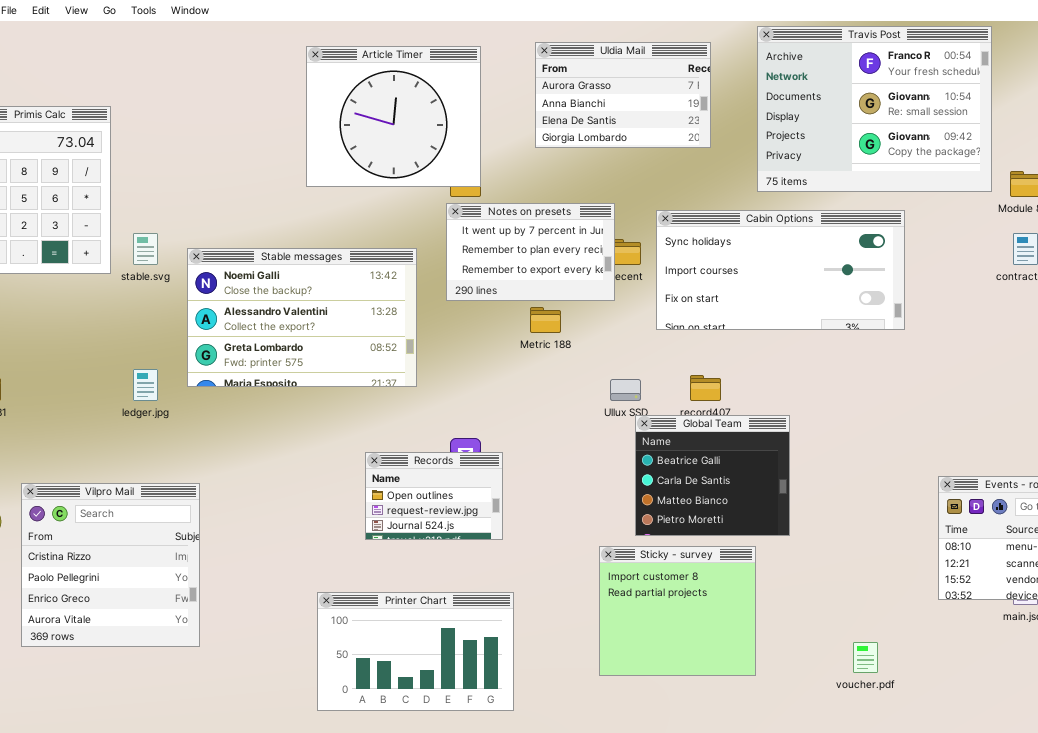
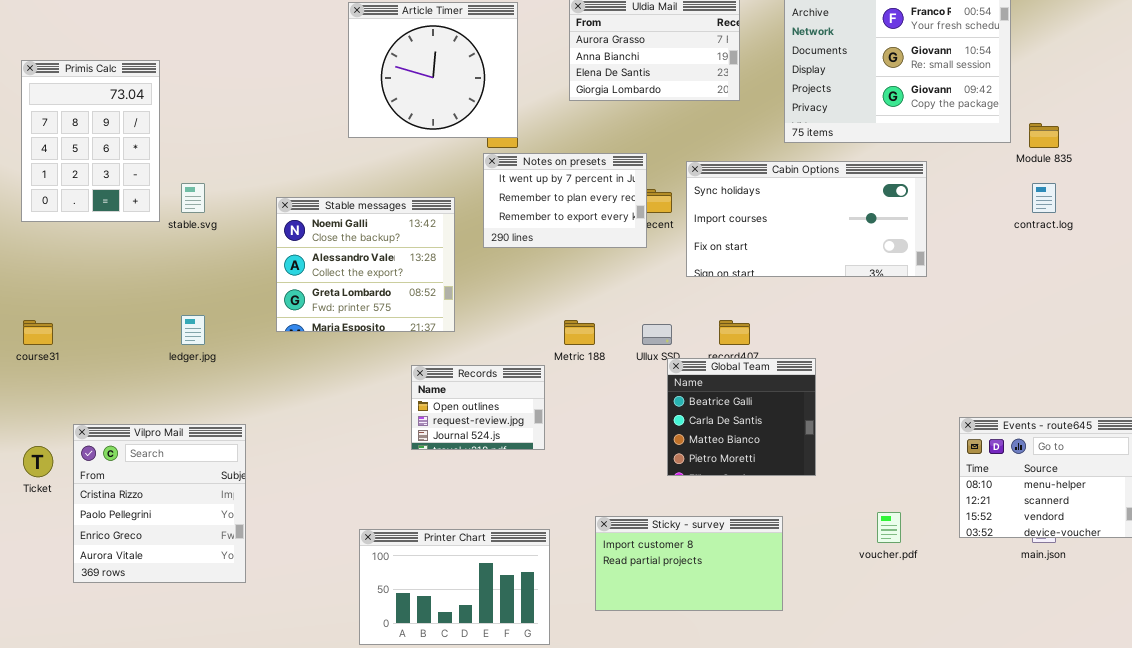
Stable messages: [187,248,417,387] -> [276,197,455,332], resized
Metric 188: [530,307,561,333] -> [564,320,595,345], moved
Records: [365,452,503,540] -> [411,365,545,450], moved
Sticky - survey: [599,546,756,676] -> [595,516,783,611], resized
voucher.pdf: [853,642,878,673] -> [877,512,901,543], moved

